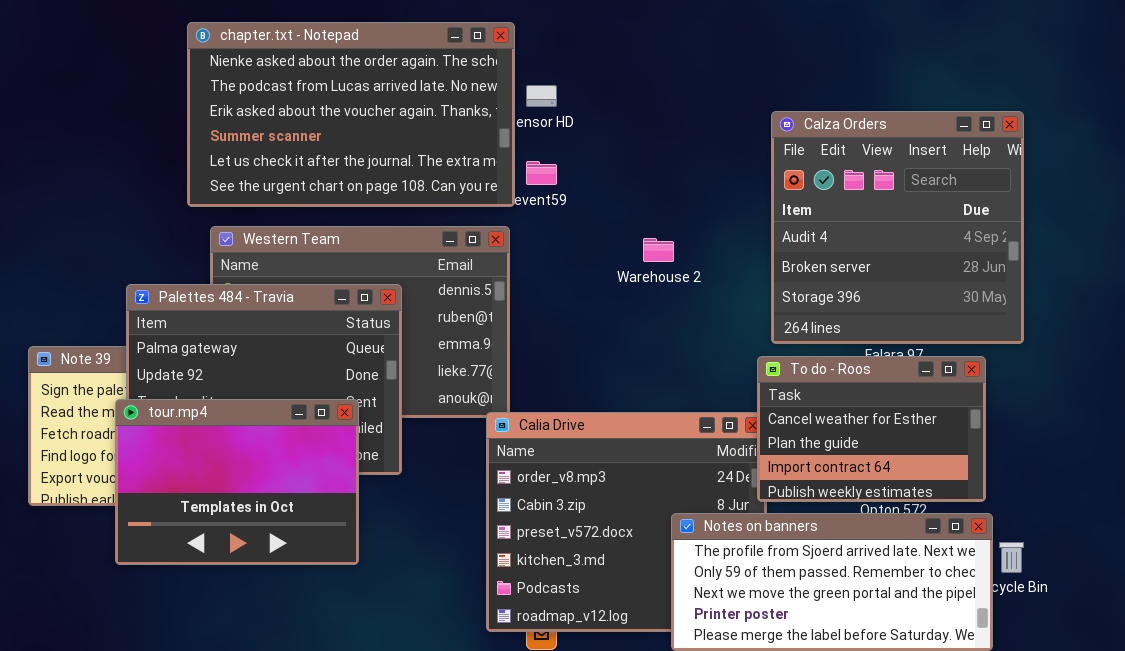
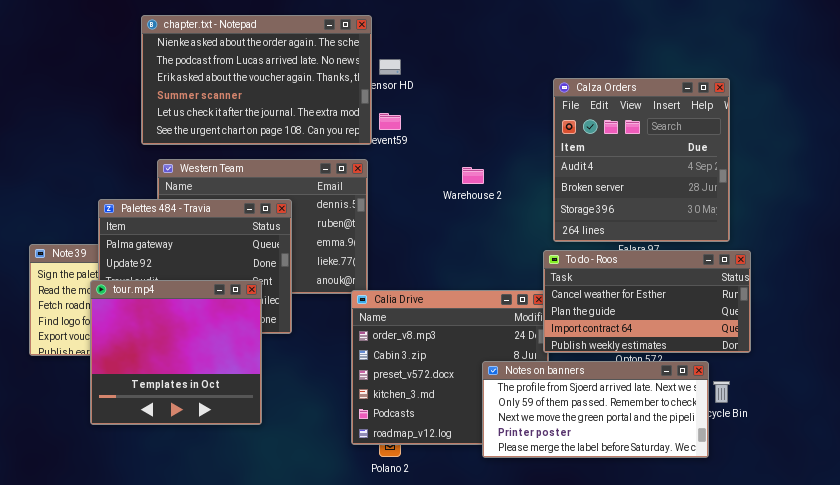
To do - Roos: [757,356,986,502] -> [543,250,751,353], resized
tour.mp4: [115,399,359,565] -> [90,280,262,425], resized

